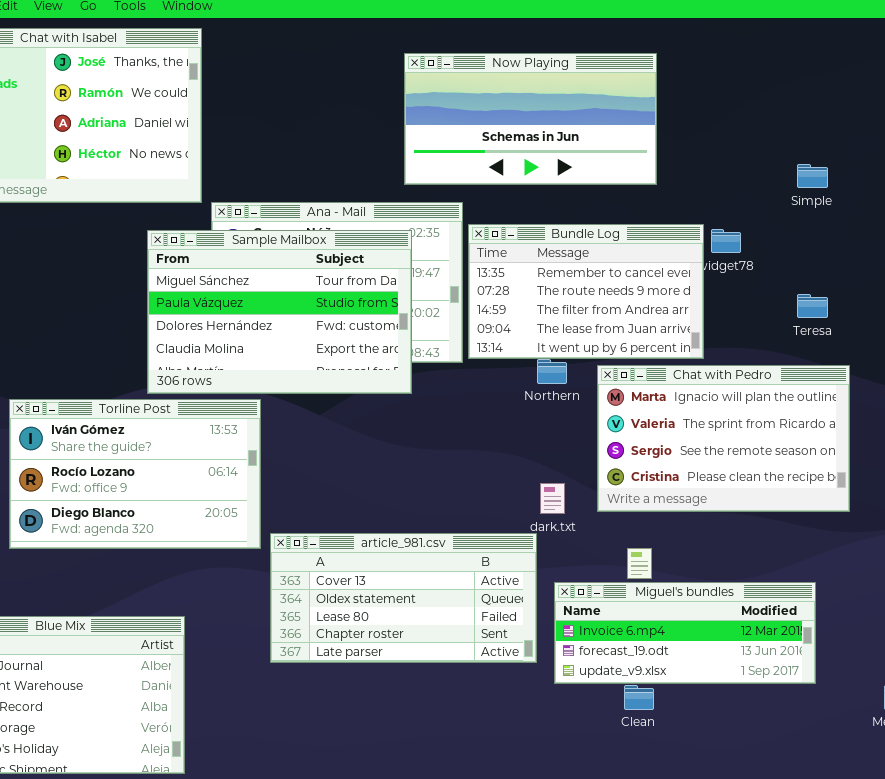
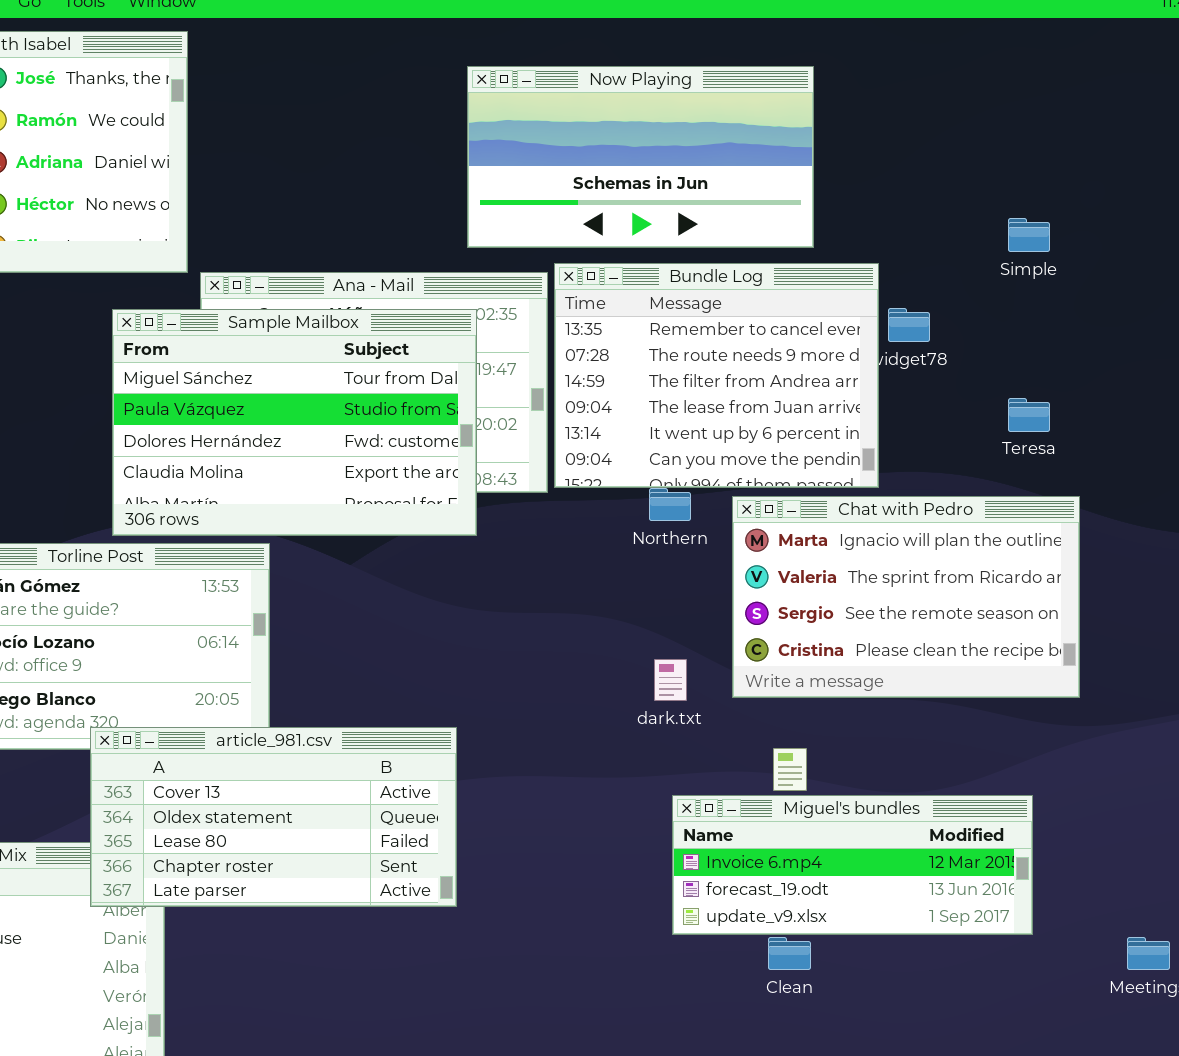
Bundle Log: [468,224,704,359] -> [554,263,879,488], resized
article_981.csv: [270,533,537,663] -> [90,727,457,907], moved

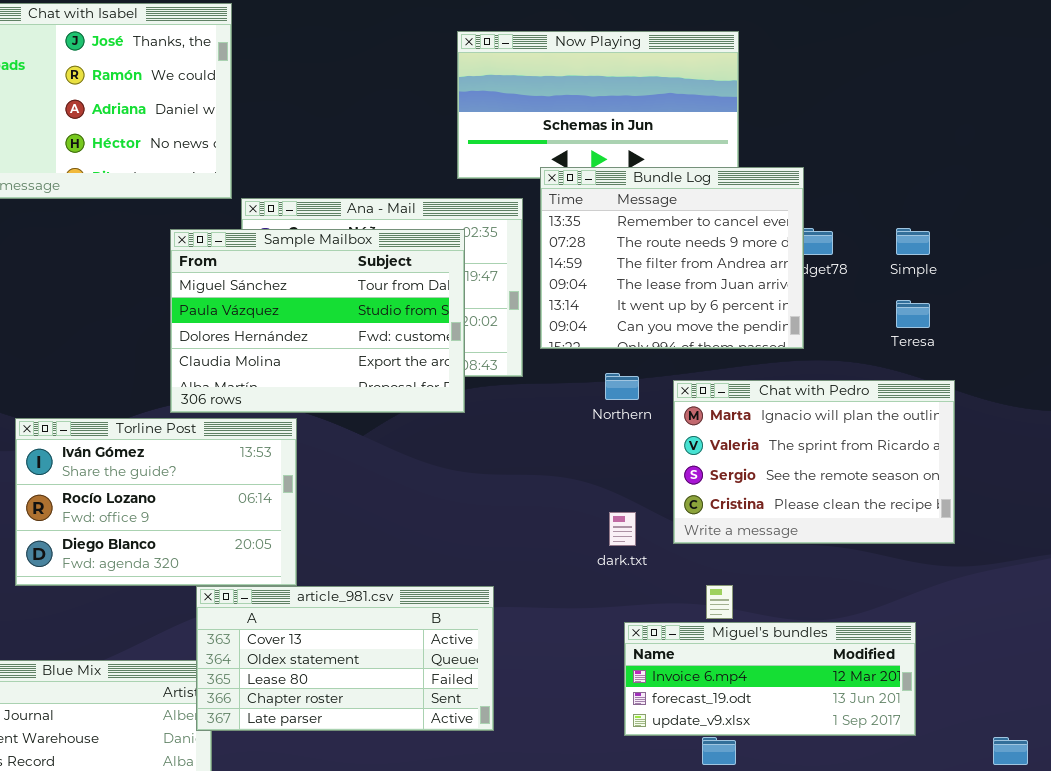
Simple: [1008,218,1050,252] -> [896,228,930,255], moved
Bundle Log: [554,263,879,488] -> [540,167,804,349], moved
article_981.csv: [90,727,457,907] -> [196,586,494,731], moved

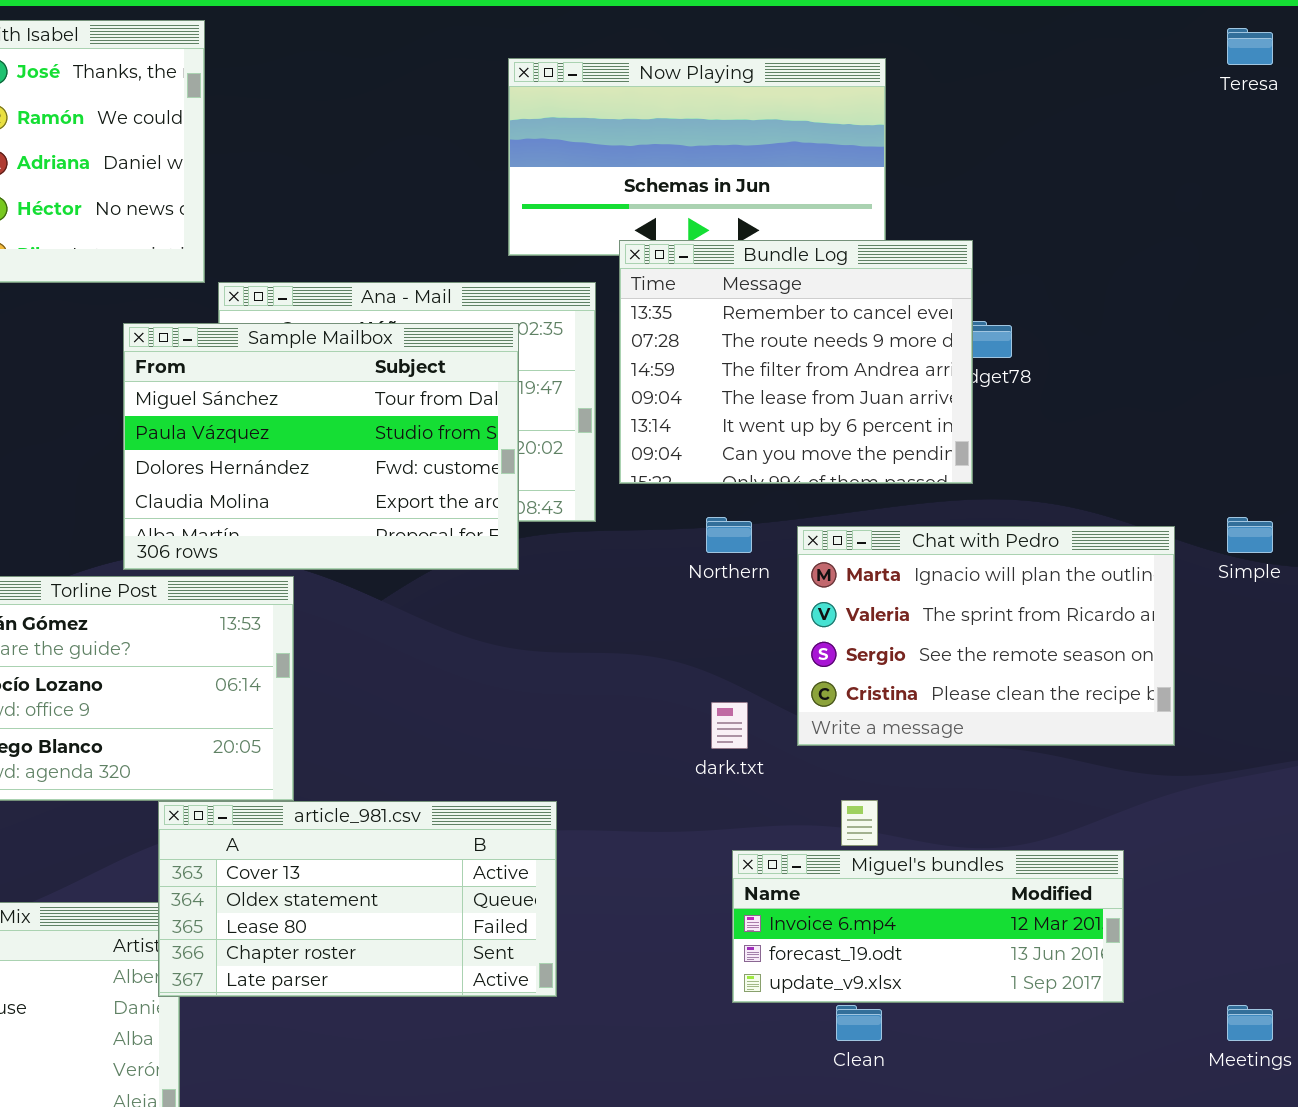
Simple: [896,228,930,255] -> [1227,517,1273,553], moved
Teresa: [896,300,930,328] -> [1227,28,1273,65], moved

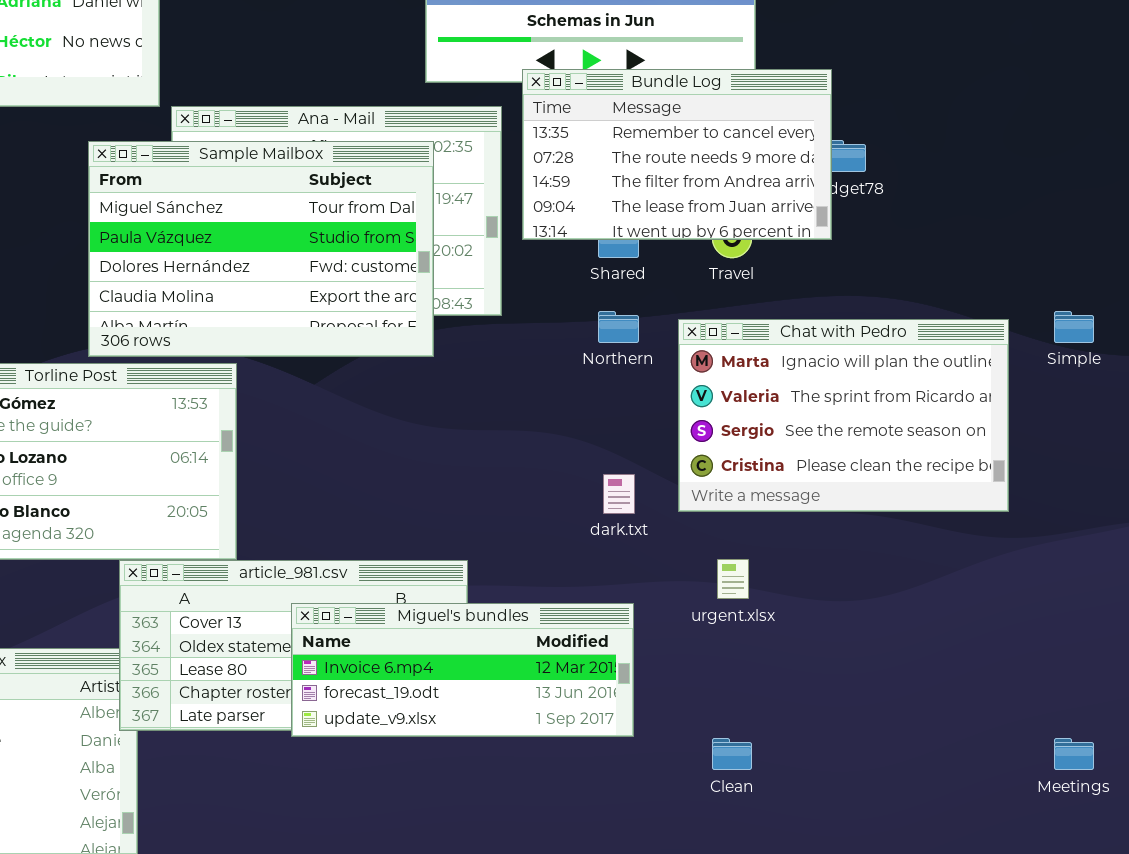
Bundle Log: [619,240,973,484] -> [522,69,832,240], resized
Miguel's bundles: [732,850,1124,1003] -> [291,603,634,737], moved

